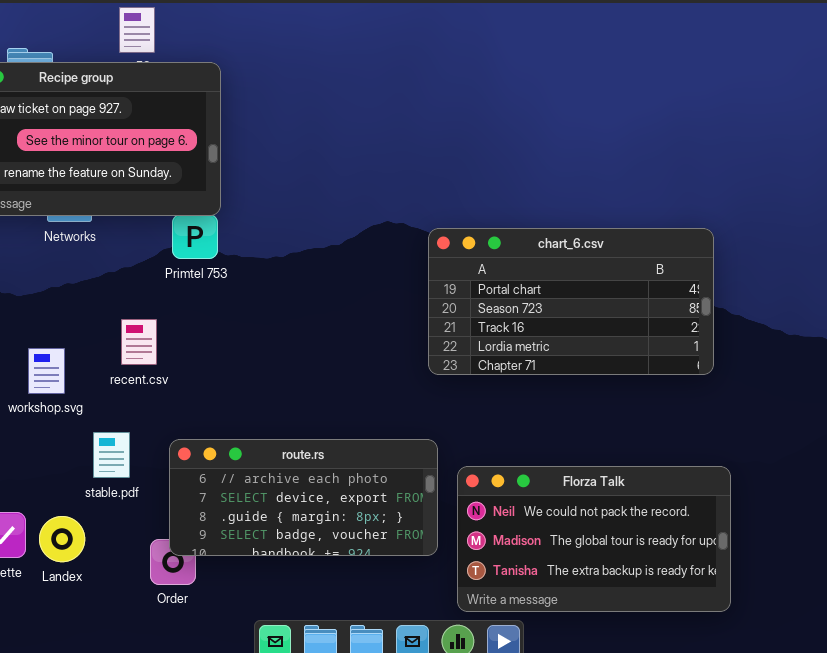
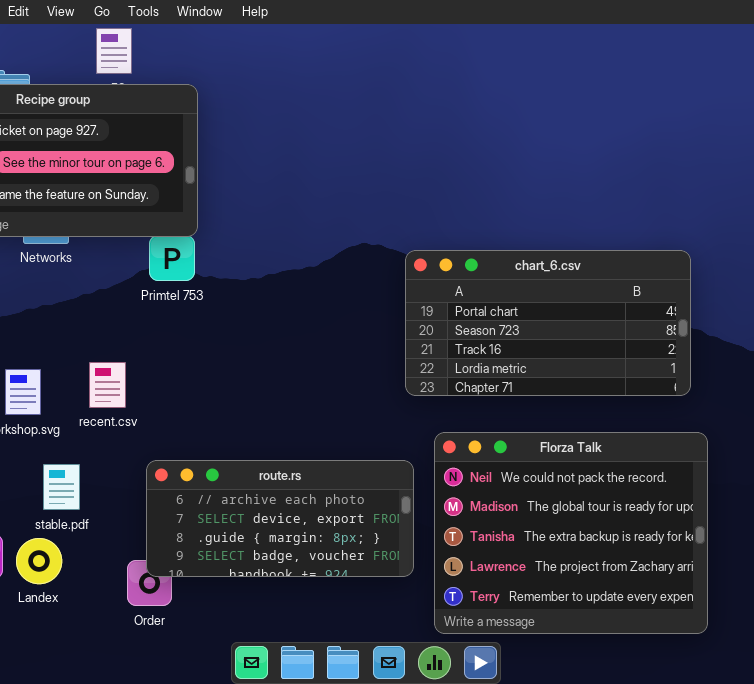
recent.csv: [121,319,157,365] -> [89,362,126,408], moved
stable.pdf: [93,432,130,478] -> [43,464,80,510], moved
Florza Talk: [457,466,731,612] -> [434,432,708,634], resized

